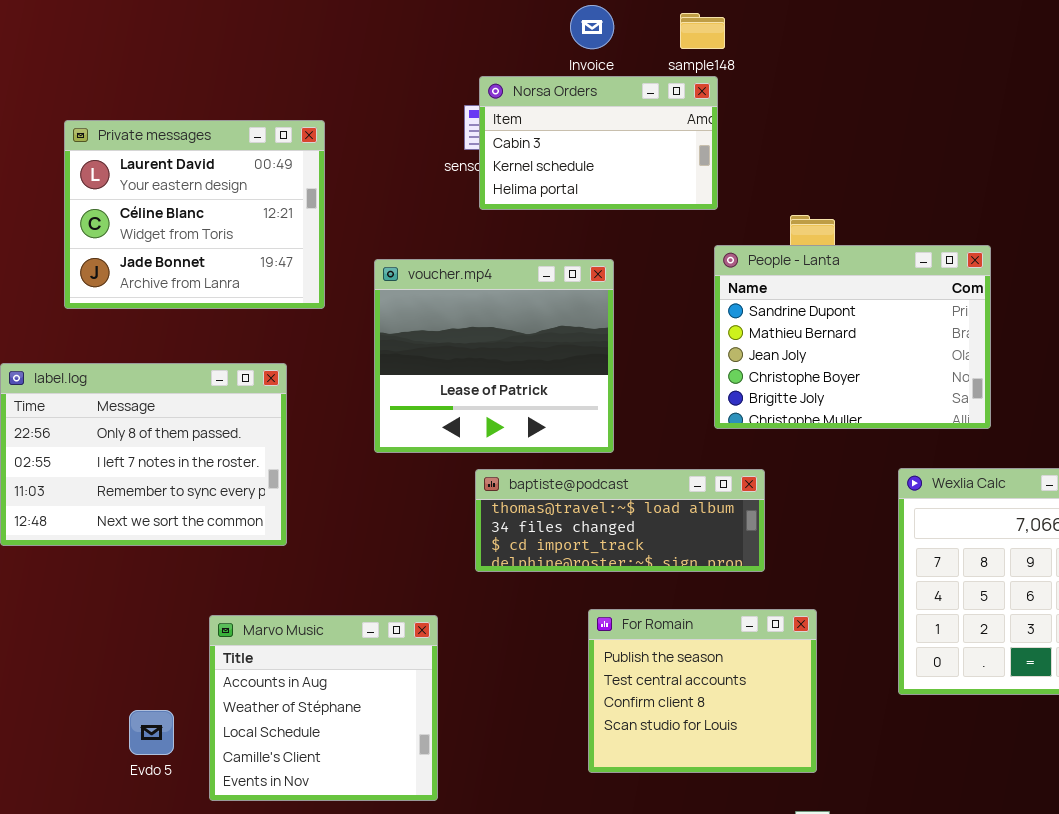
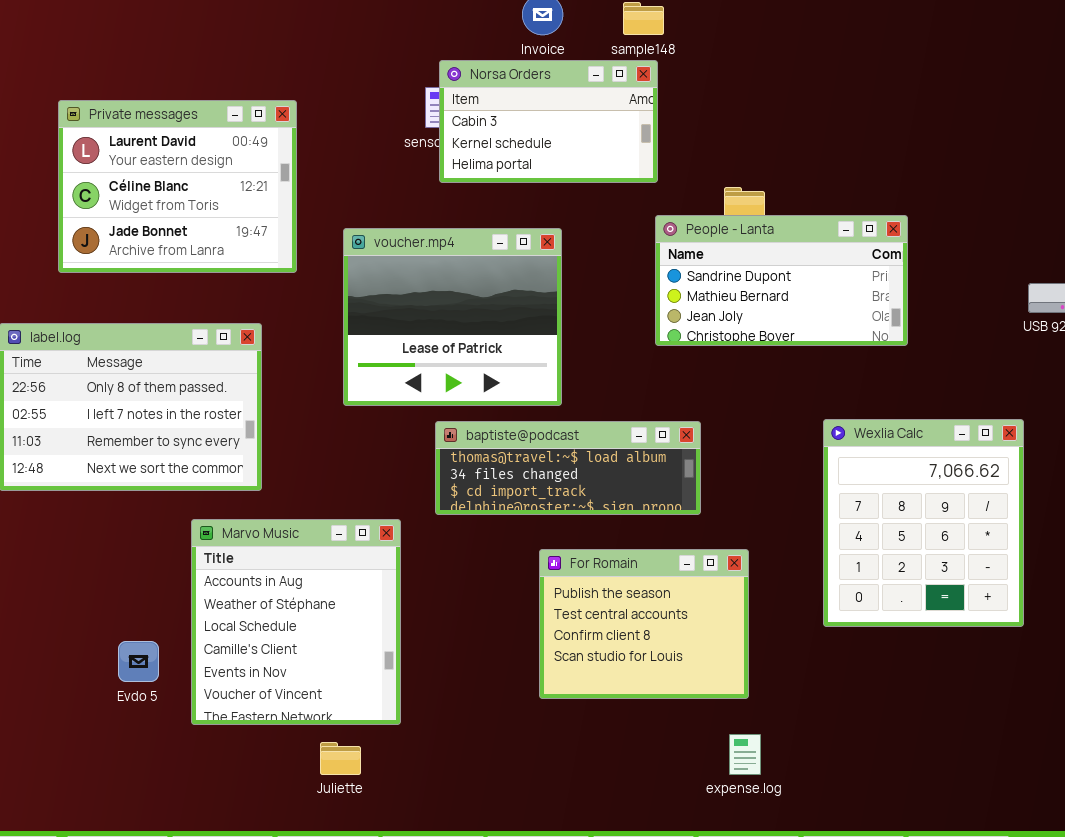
People - Lanta: [714,245,991,429] -> [655,215,908,346], resized
Marvo Music: [209,615,438,801] -> [191,519,401,725], resized

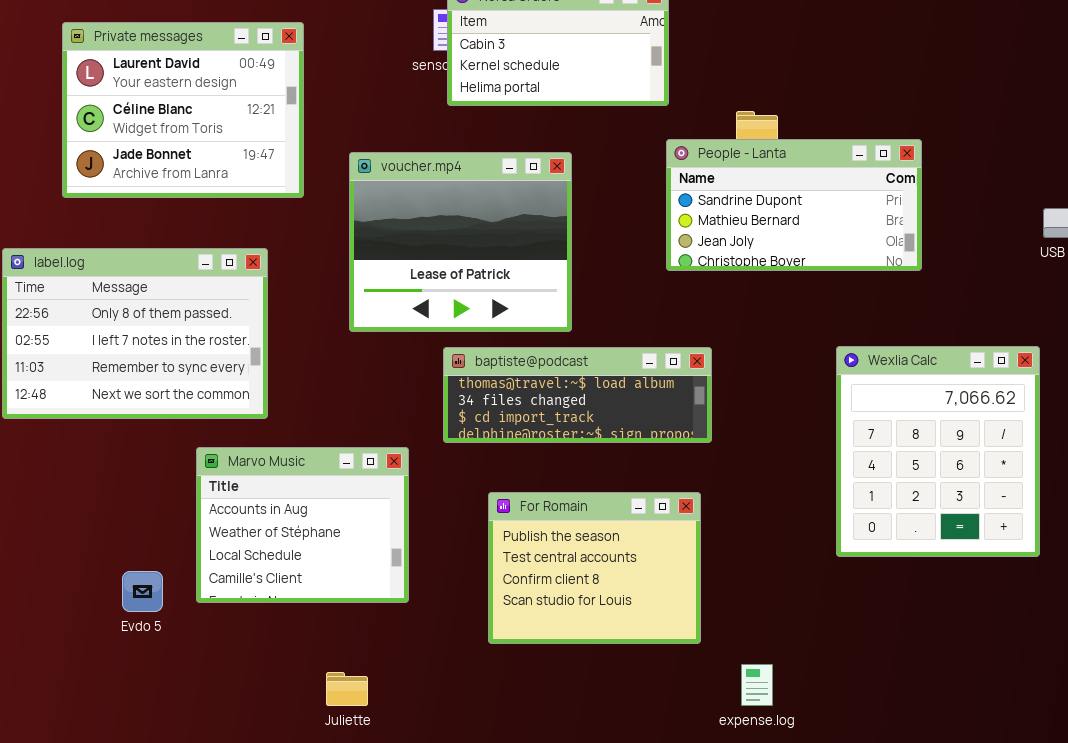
Marvo Music: [191,519,401,725] -> [196,447,409,603], resized
For Romain: [539,549,749,699] -> [488,492,701,644], moved

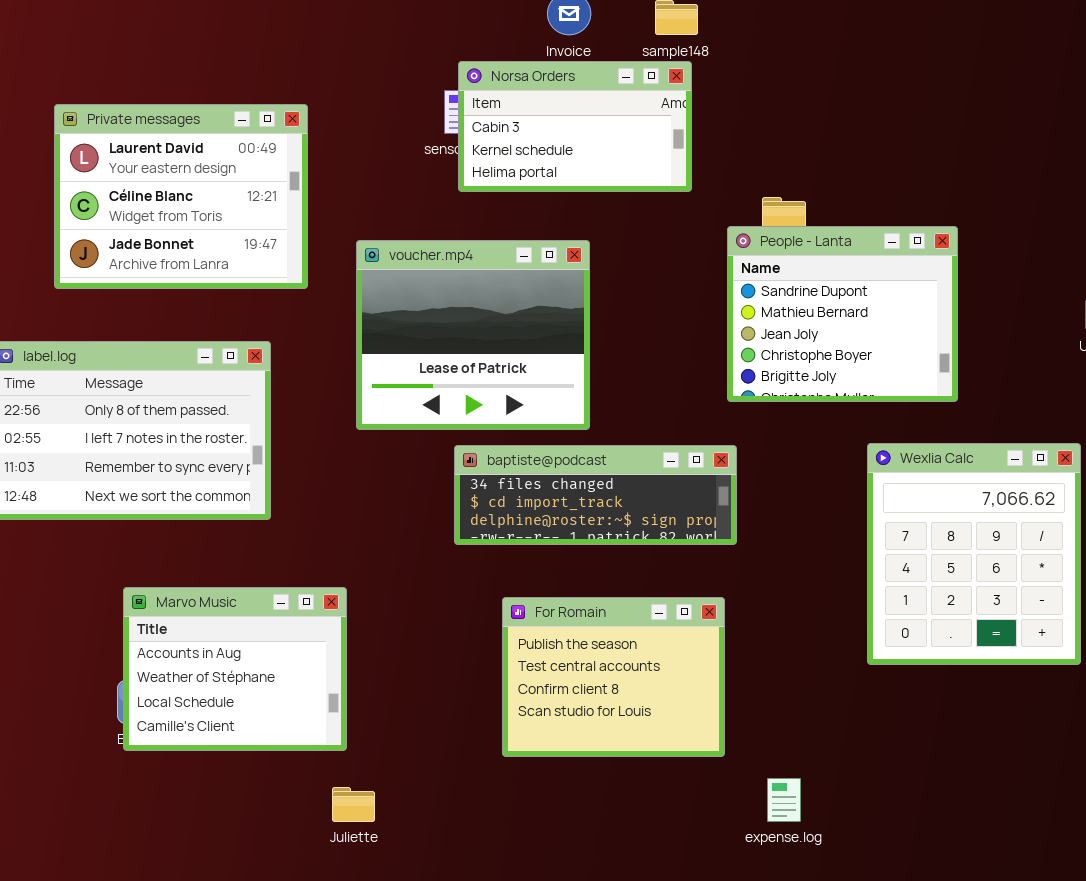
People - Lanta: [666,139,922,271] -> [727,226,958,402], resized
baptiste@podcast: [443,347,712,443] -> [454,445,737,545], scrolled down 1 row
Marvo Music: [196,447,409,603] -> [123,587,347,751], moved

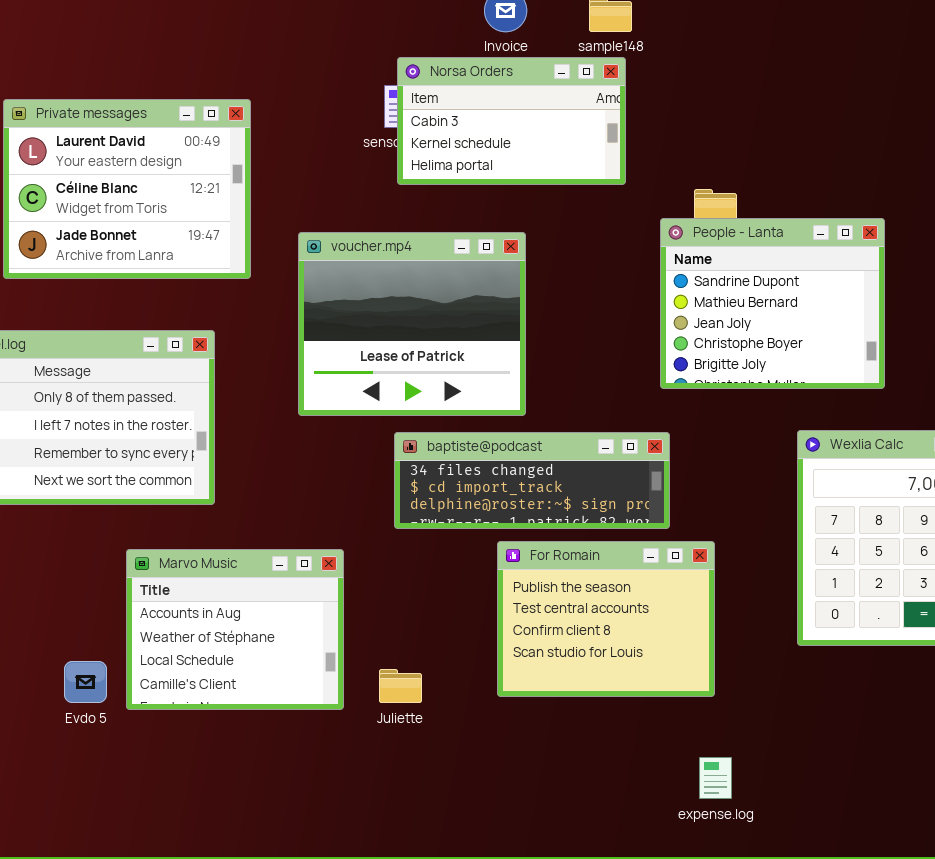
Marvo Music: [123,587,347,751] -> [126,549,344,710], moved
For Romain: [502,597,725,757] -> [497,541,715,697], moved
Juliette: [332,787,375,822] -> [379,669,422,703], moved

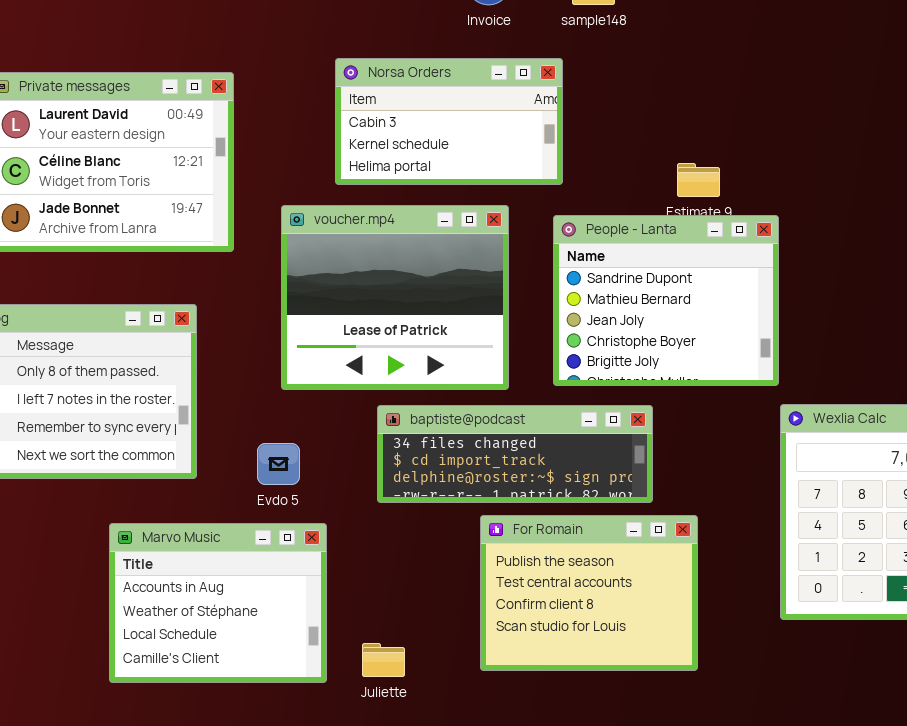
Norsa Orders: [397,57,626,185] -> [335,58,563,185], moved
People - Lanta: [660,218,885,389] -> [553,215,779,386], moved
Evdo 5: [64,661,107,703] -> [257,443,300,485], moved

